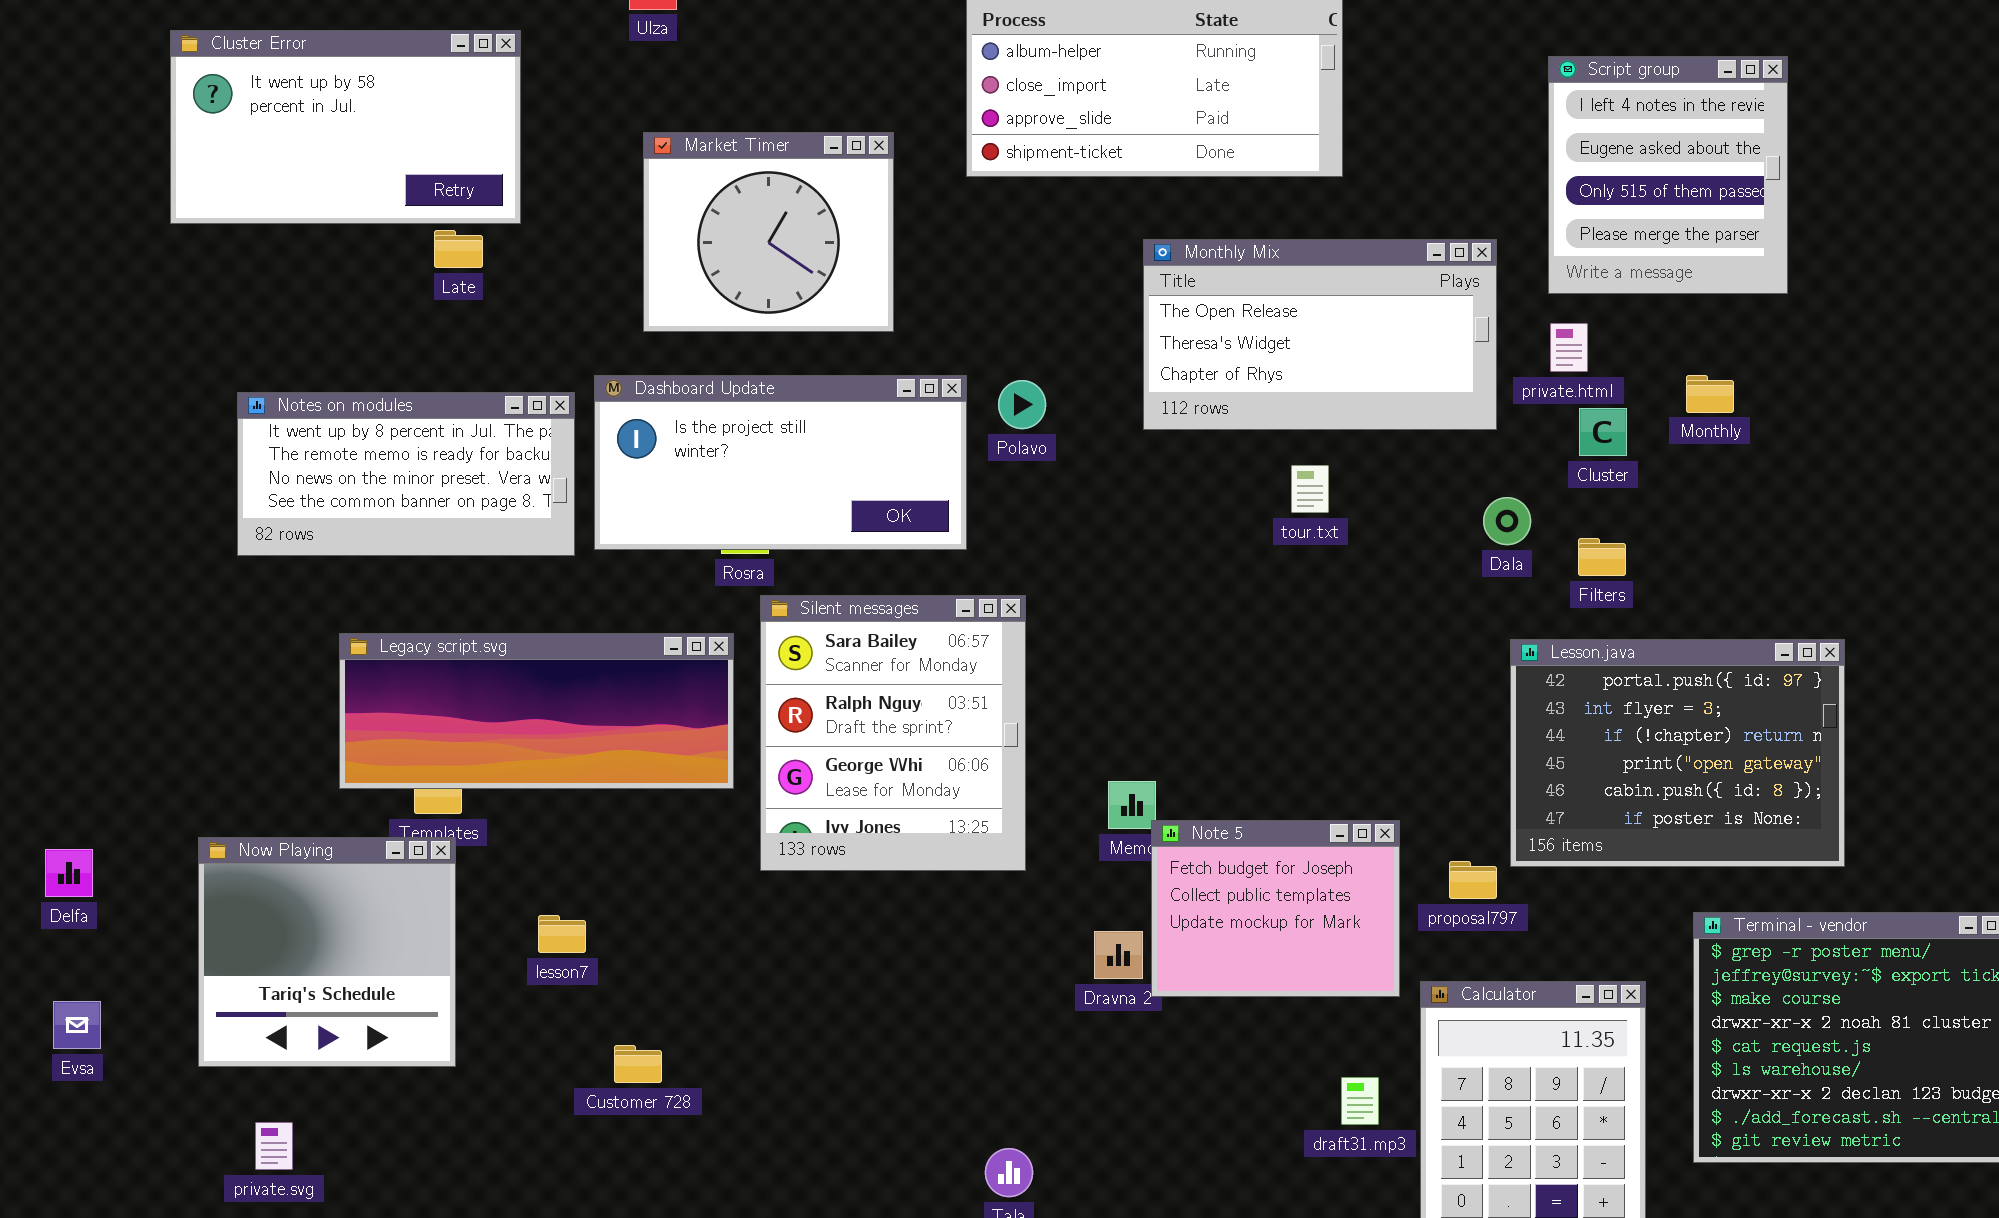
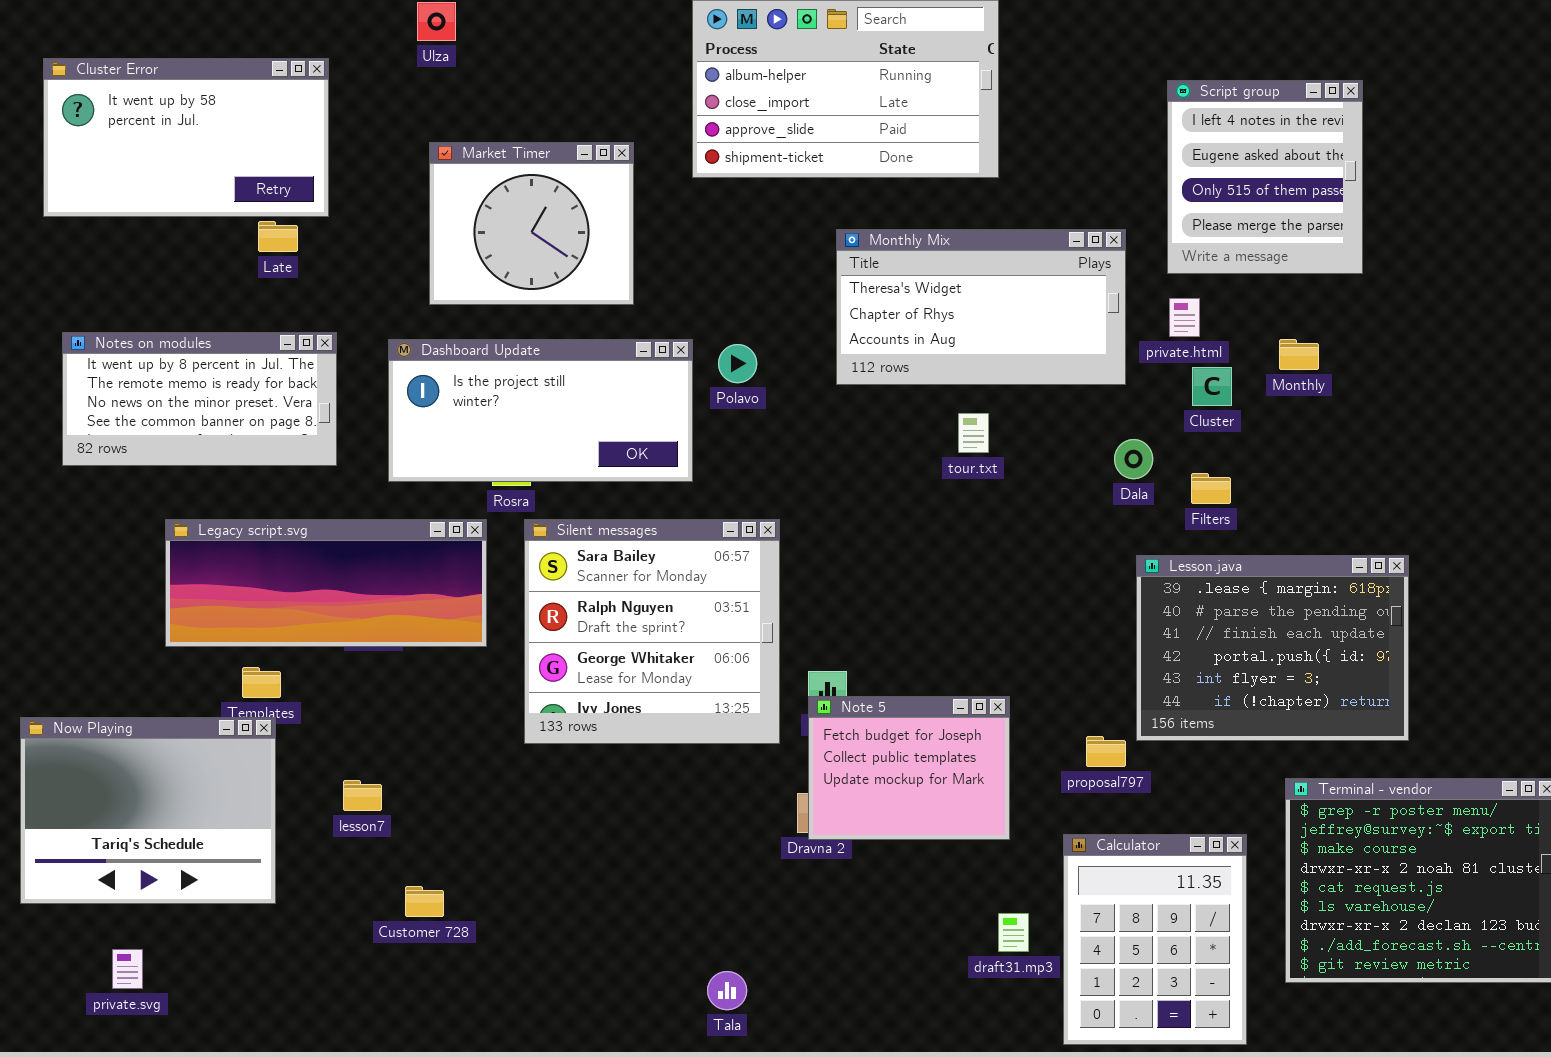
Monthly Mix: [1143,239,1497,430] -> [836,229,1126,385], scrolled down 1 row
Notes on modules: [237,392,575,556] -> [62,332,337,466], moved
Silent messages: [760,595,1026,871] -> [524,519,780,744], resized
Legacy script.svg: [339,633,734,789] -> [165,519,487,647], moved
Lesson.java: [1510,639,1845,867] -> [1136,555,1409,741], scrolled up 3 rows
Note 5: [1151,820,1400,997] -> [808,696,1010,840], moved
Now Playing: [198,837,456,1067] -> [20,717,276,904], resized

